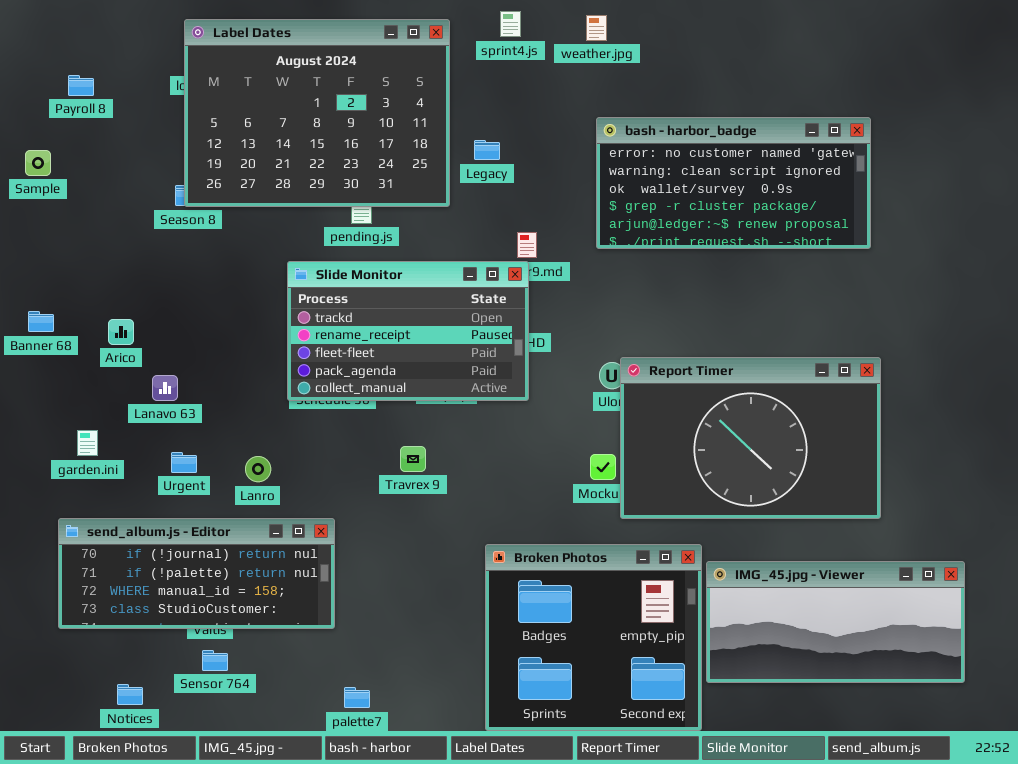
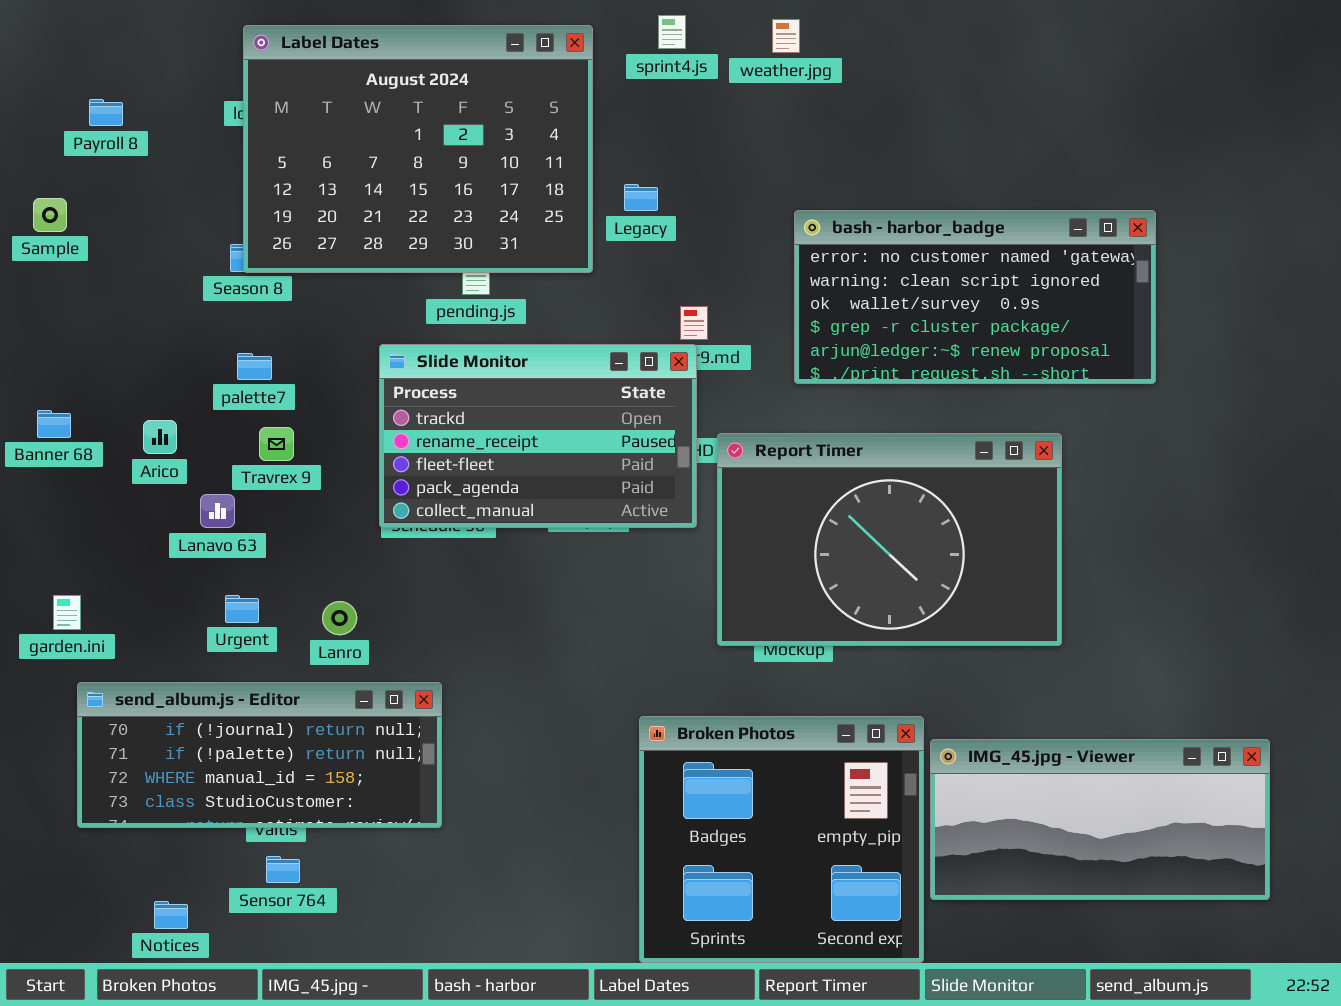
bash - harbor_badge: [596,117,871,249] -> [794,210,1156,384], moved
Report Timer: [620,357,881,519] -> [717,433,1062,646], moved
garden.ini: [77,430,98,456] -> [53,595,81,630], moved
Travrex 9: [400,446,426,472] -> [259,427,294,461], moved
palette7: [344,687,370,708] -> [237,353,272,380], moved

